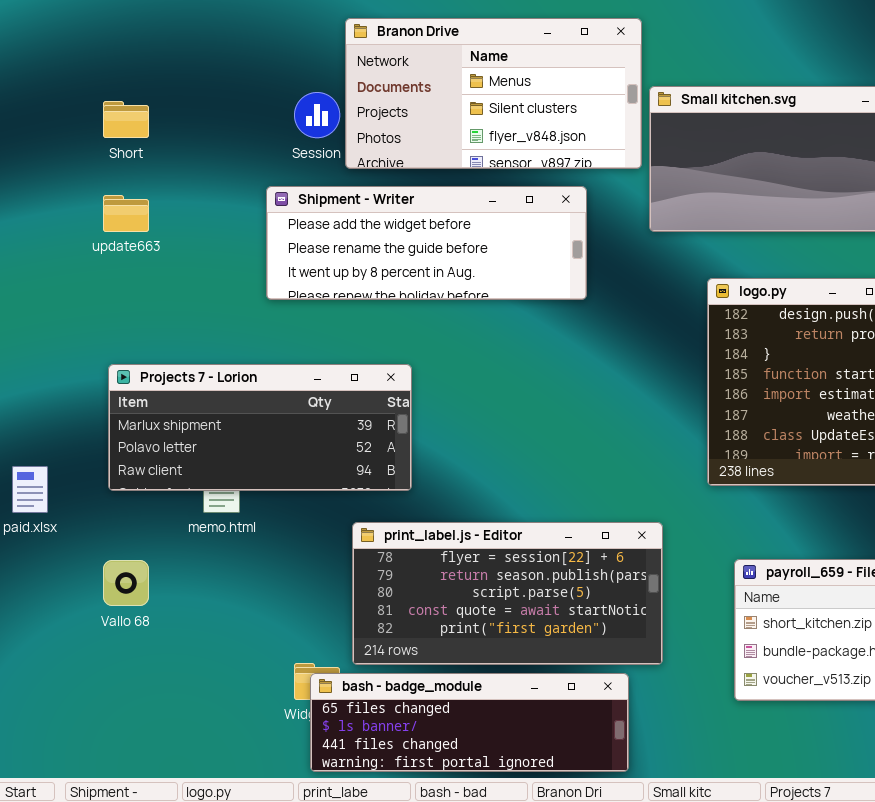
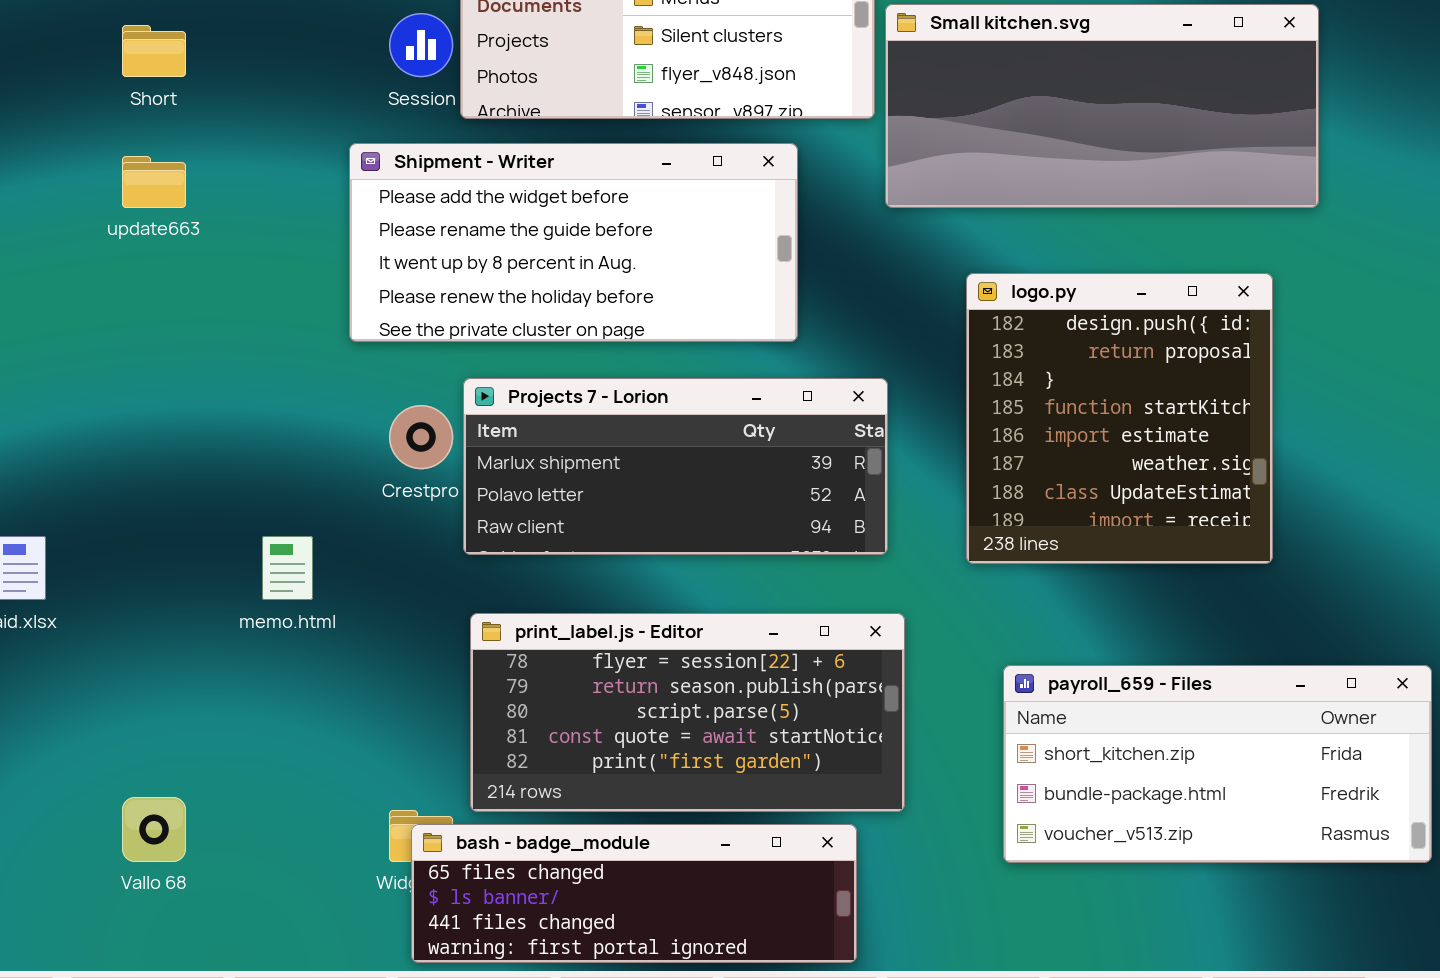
Shipment - Writer: [266,186,587,300] -> [349,143,798,342], resized
Projects 7 - Lorion: [108,364,412,491] -> [463,378,888,555], moved
Vallo 68: [103,560,149,606] -> [122,797,186,862], moved

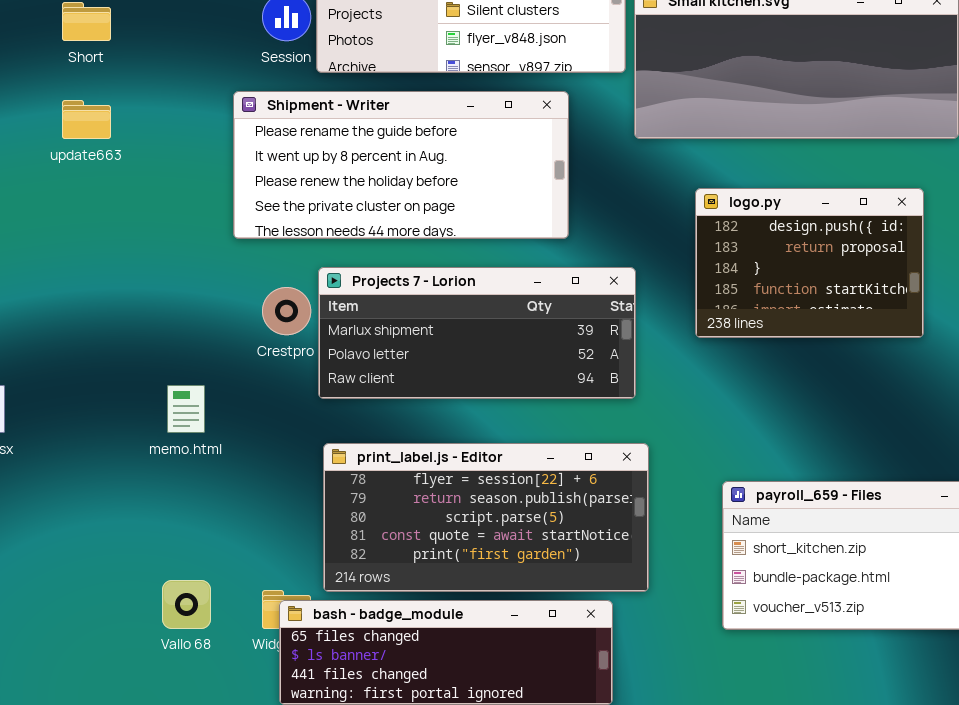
Shipment - Writer: [349,143,798,342] -> [233,91,569,239], scrolled down 1 row
logo.py: [966,273,1273,564] -> [695,188,924,338], resized
Vallo 68: [122,797,186,862] -> [162,580,211,629], moved

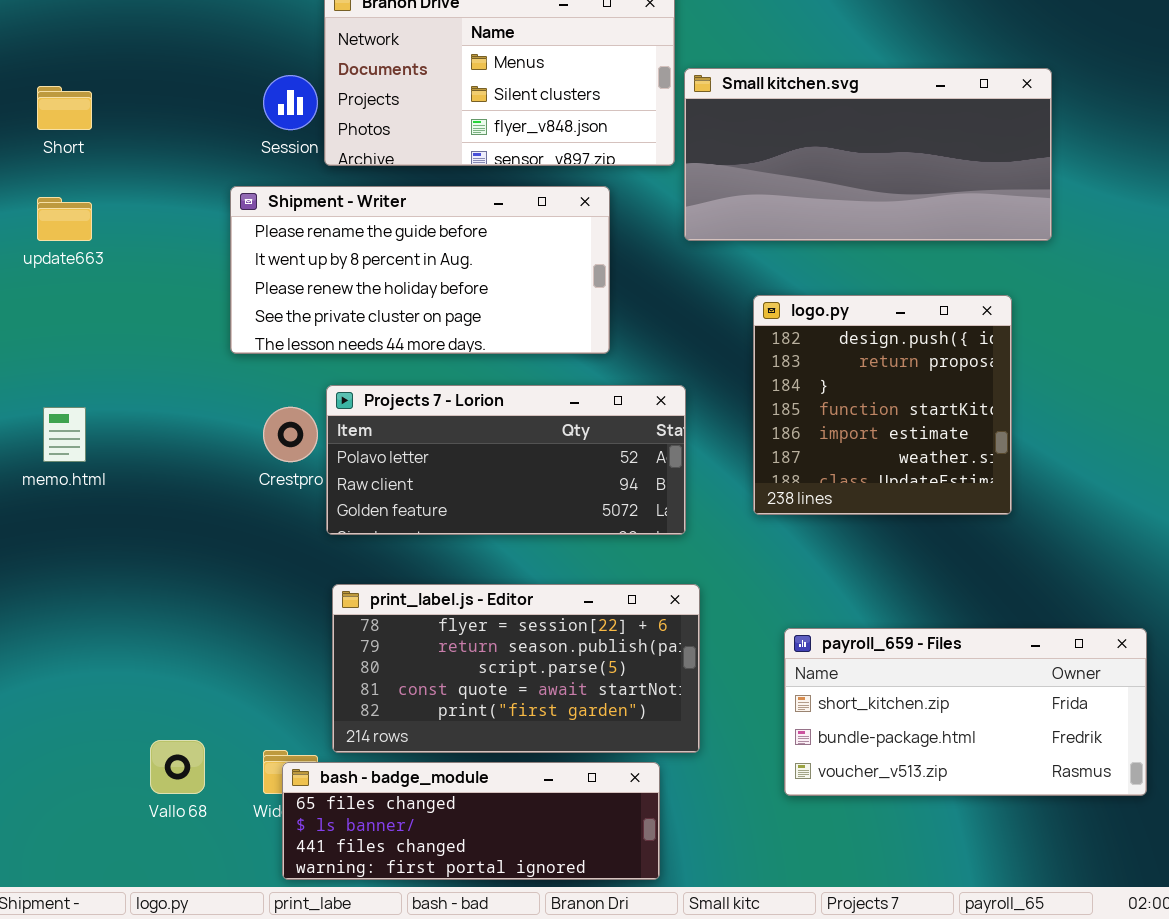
logo.py: [695,188,924,338] -> [753,295,1012,515], resized
Projects 7 - Lorion: [318,267,636,399] -> [326,385,686,535], scrolled down 1 row
memo.html: [167,385,205,433] -> [43,407,86,462], moved

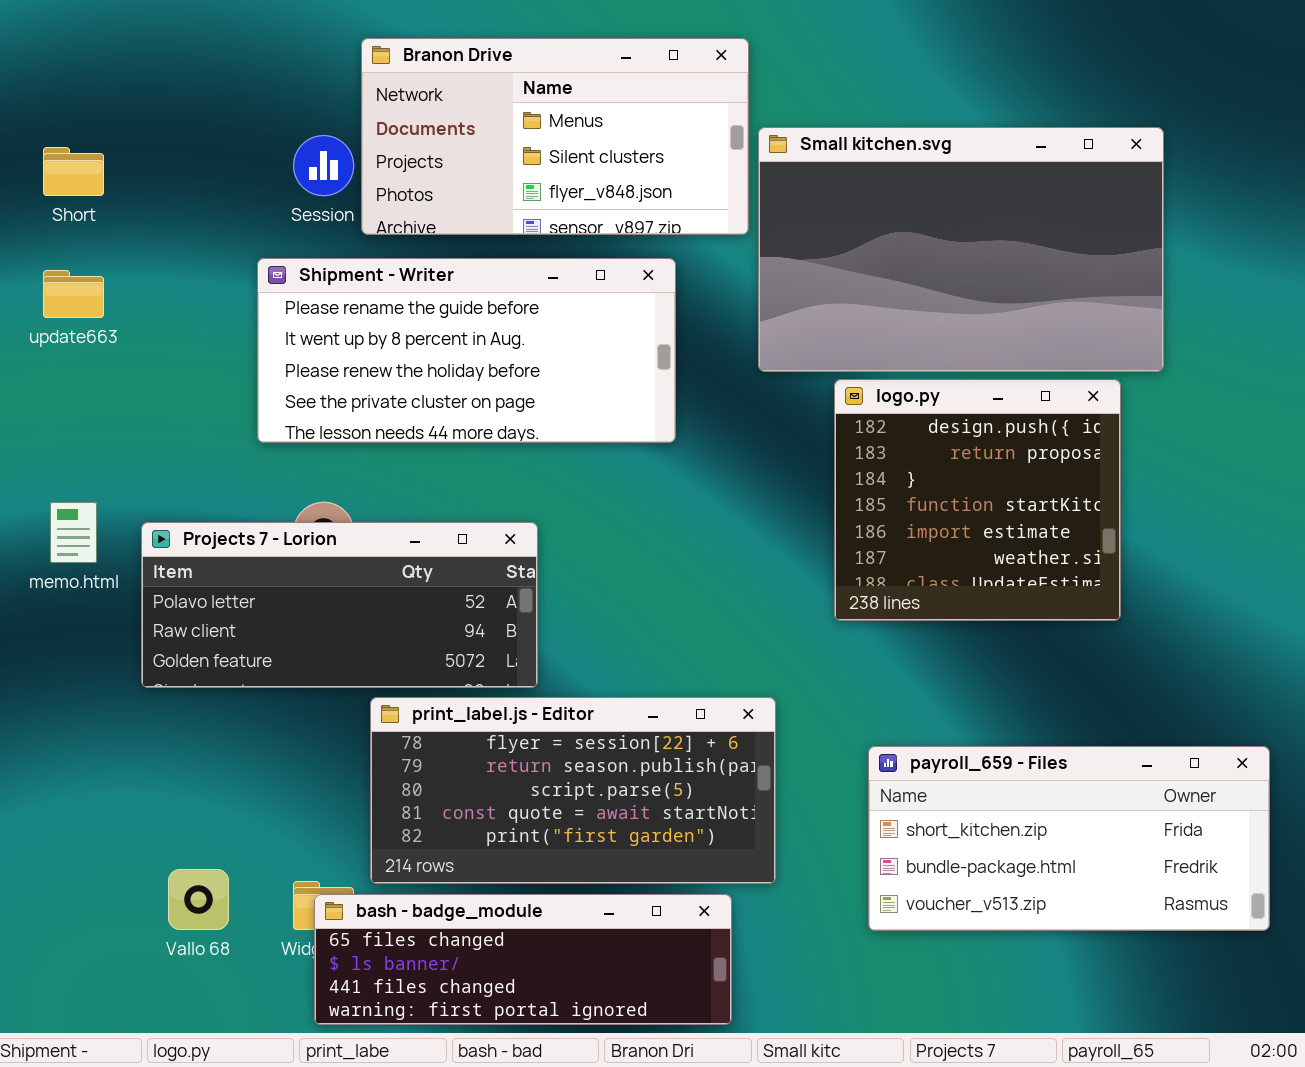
Small kitchen.svg: [684,68,1052,241] -> [758,127,1164,372], resized
Projects 7 - Lorion: [326,385,686,535] -> [141,522,538,688], moved

